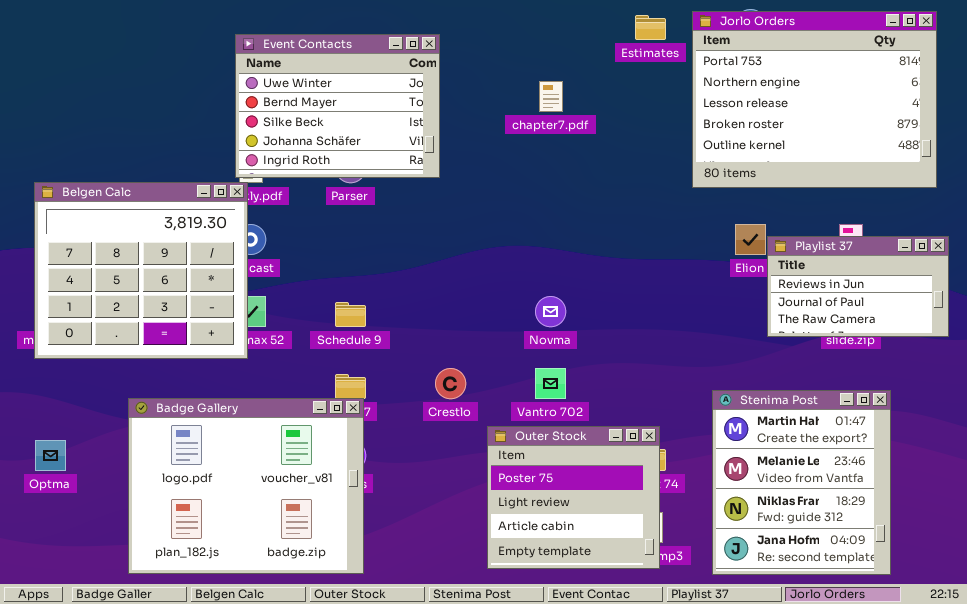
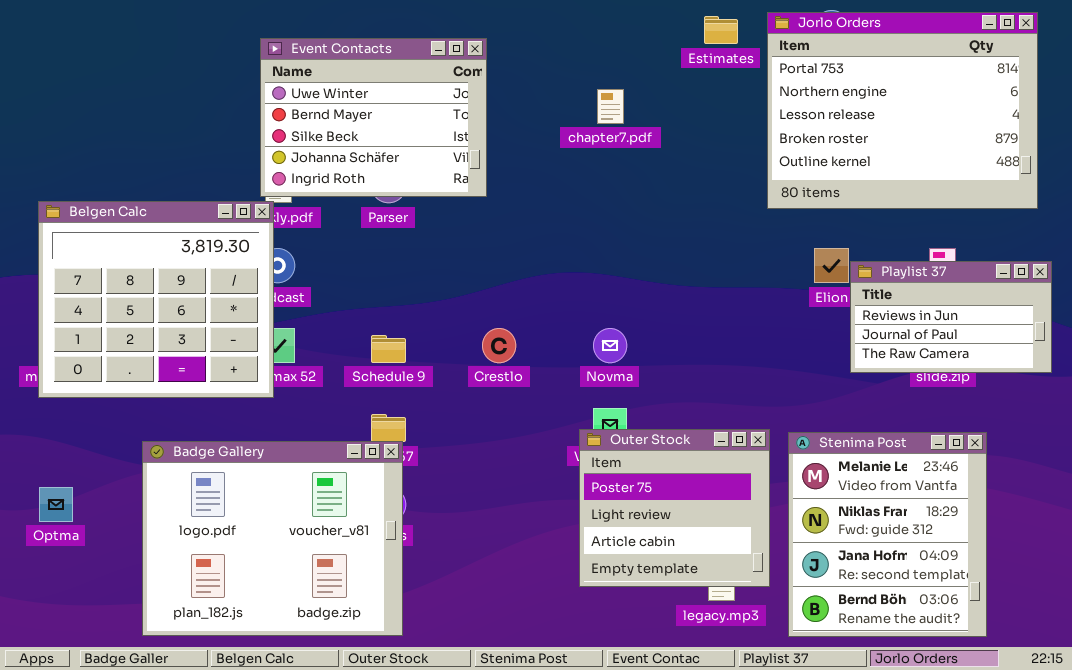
Crestlo: [435,368,466,399] -> [482,328,516,363], moved
Stenima Post: [712,390,891,575] -> [788,432,987,637], scrolled down 1 row
Outer Stock: [487,426,660,569] -> [579,429,770,587], moved

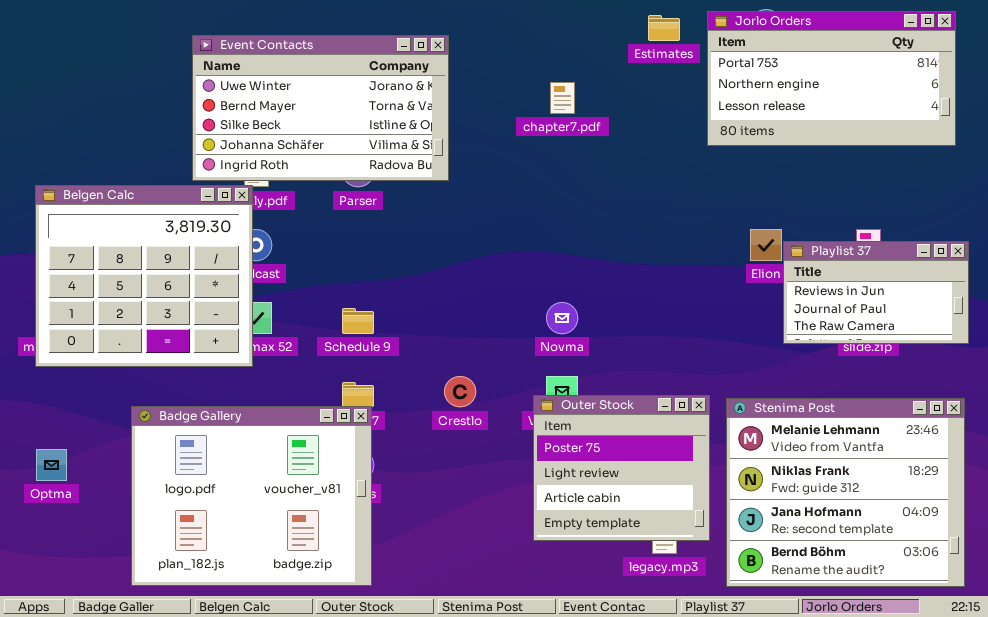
Jorlo Orders: [767,12,1038,209] -> [707,11,956,146], resized
Event Contacts: [260,38,487,197] -> [192,35,449,181], resized
Crestlo: [482,328,516,363] -> [444,376,476,407], moved
Stenima Post: [788,432,987,637] -> [726,398,965,587], resized

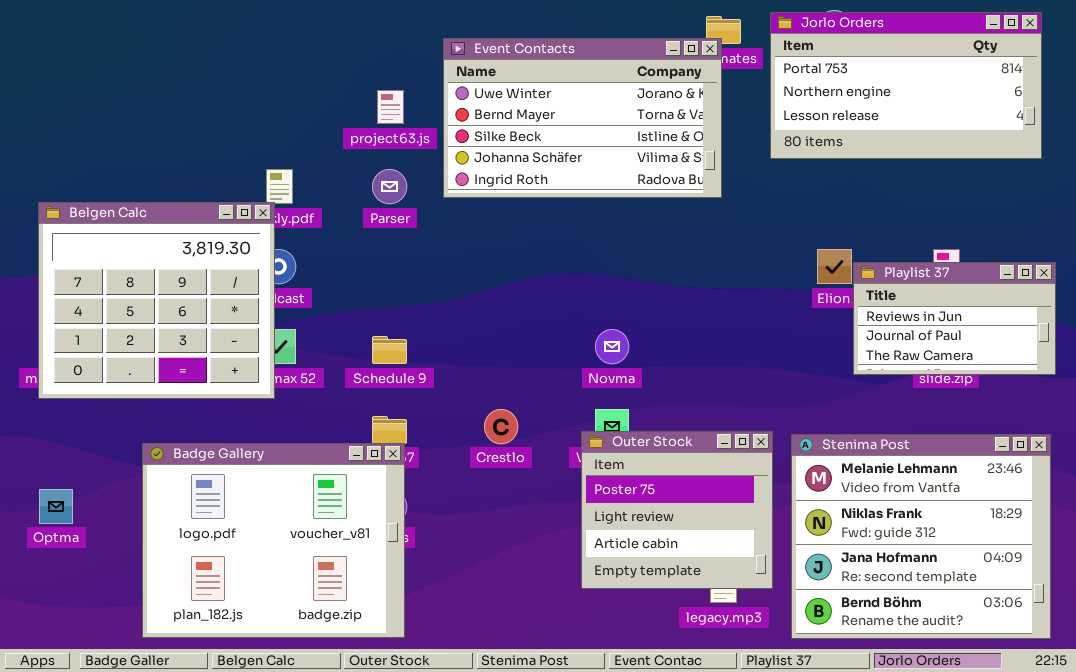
Event Contacts: [192,35,449,181] -> [443,38,722,198], moved

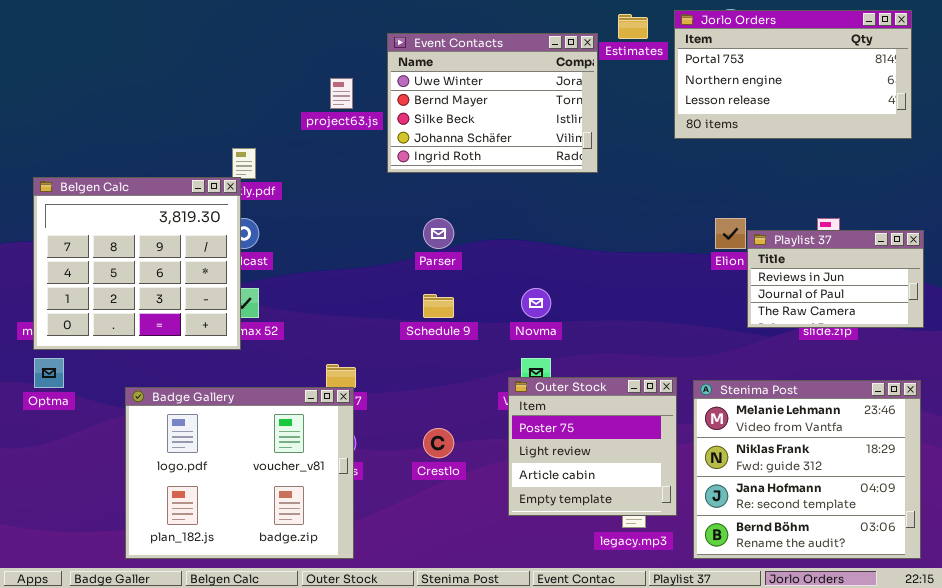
Event Contacts: [443,38,722,198] -> [387,33,598,173], resized
Parser: [372,169,407,204] -> [423,218,454,249], moved
Schedule 9: [372,336,407,364] -> [423,294,454,318], moved
Crestlo: [484,409,518,444] -> [423,428,454,458], moved
Optma: [39,489,73,524] -> [34,358,64,388], moved

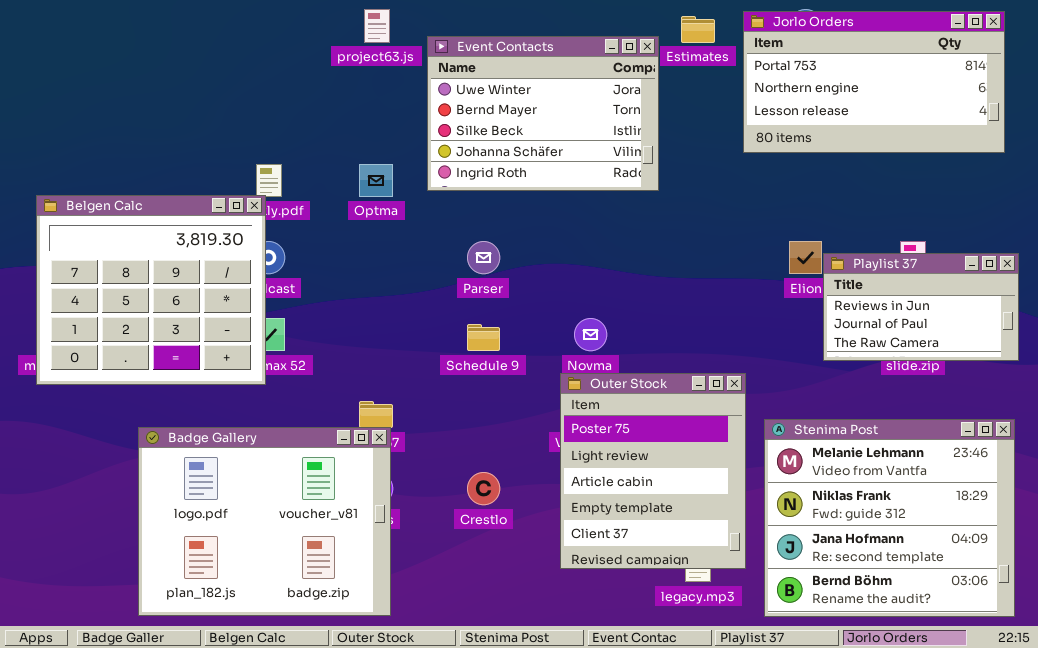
project63.js: [330,78,353,109] -> [364,9,390,43], moved
Optma: [34,358,64,388] -> [359,164,393,197], moved
Outer Stock: [508,377,677,516] -> [560,373,746,569], resized

